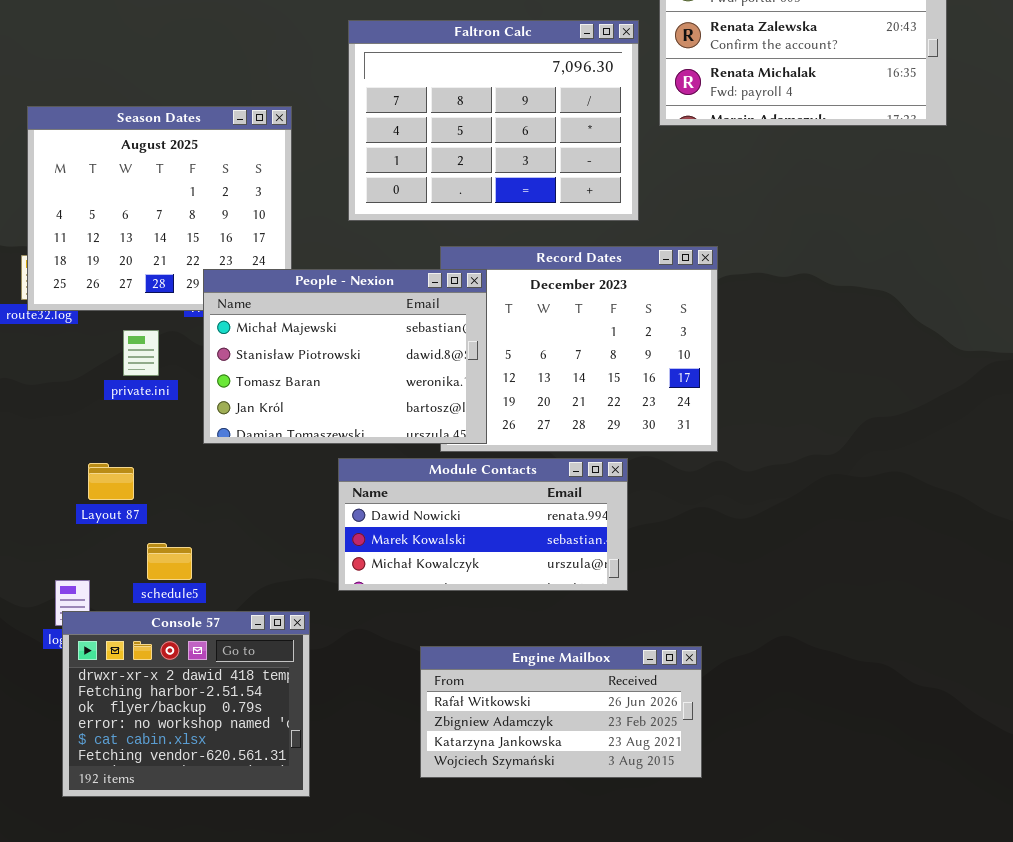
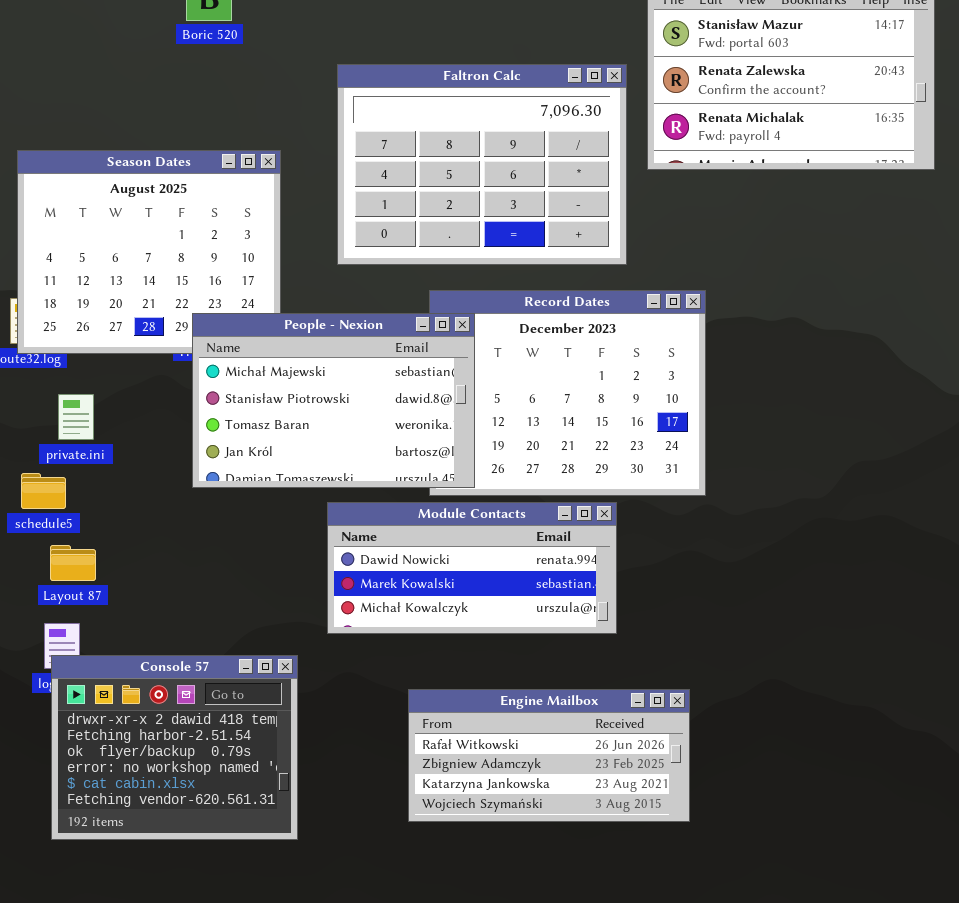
private.ini: [123,330,159,376] -> [58,394,94,440], moved
Layout 87: [88,463,134,500] -> [50,545,96,581], moved
schedule5: [147,543,192,580] -> [21,473,66,509], moved

